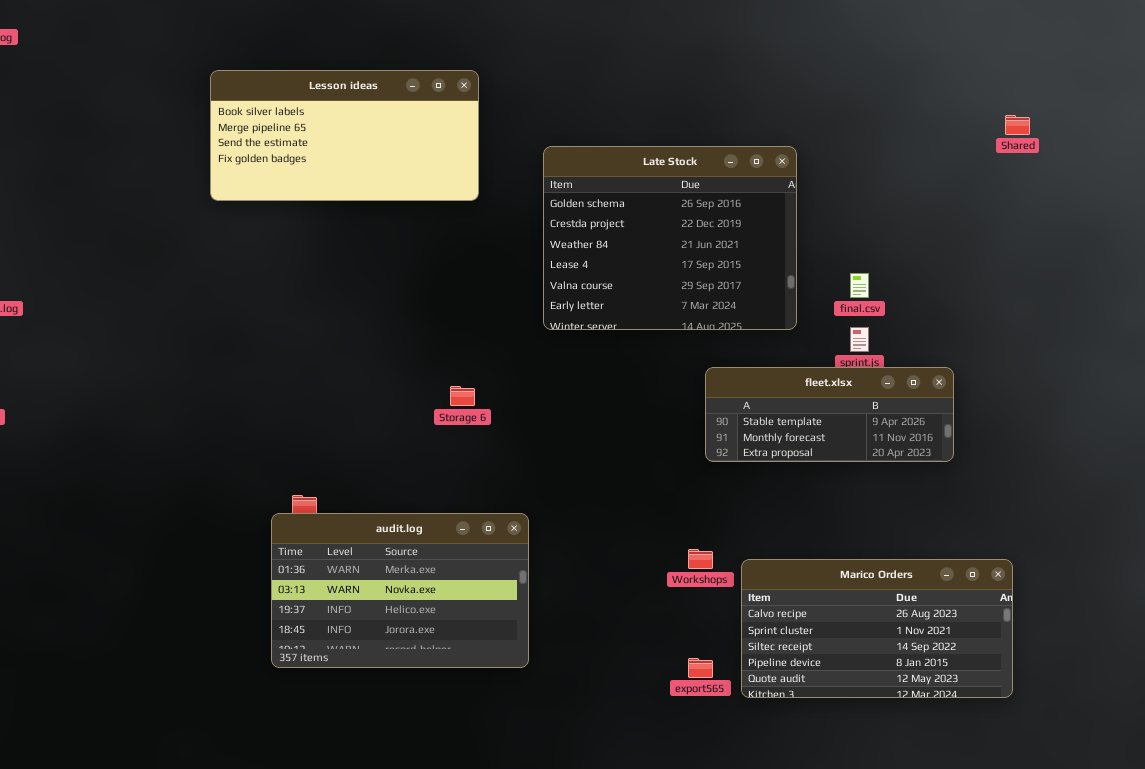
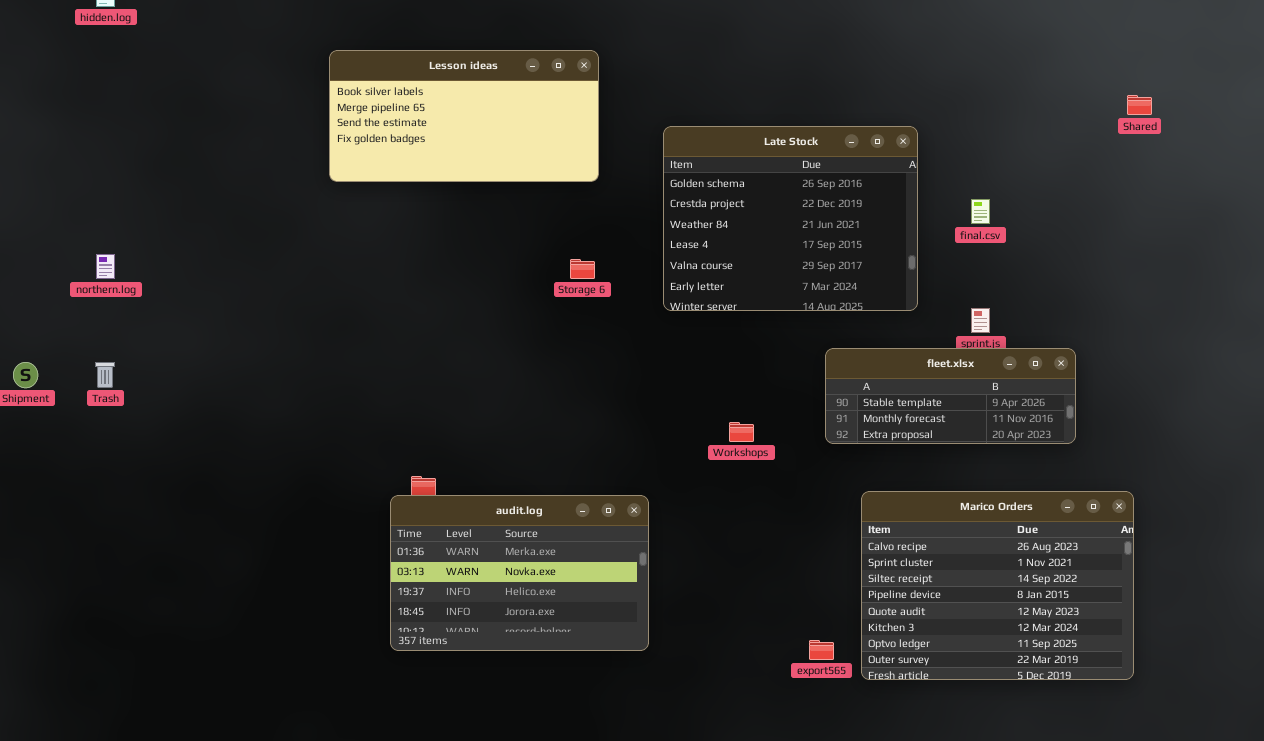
final.csv: [850,273,869,298] -> [971,199,990,224], moved
Storage 6: [450,386,475,406] -> [570,259,595,279], moved
Workshops: [688,549,713,569] -> [729,422,754,442], moved
Marico Orders: [741,559,1013,698] -> [861,491,1134,680], resized

